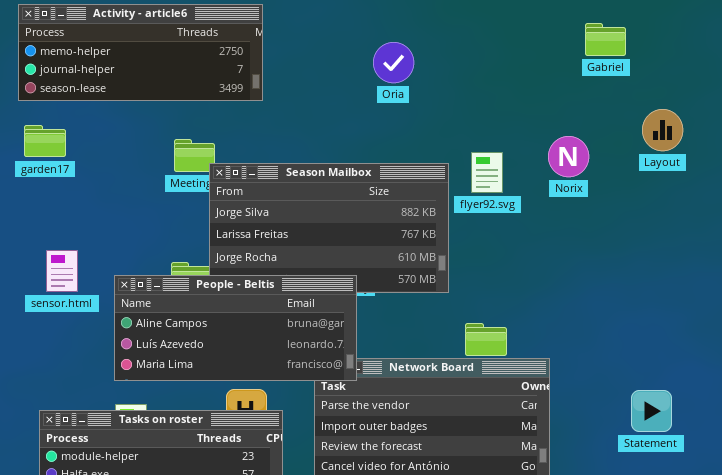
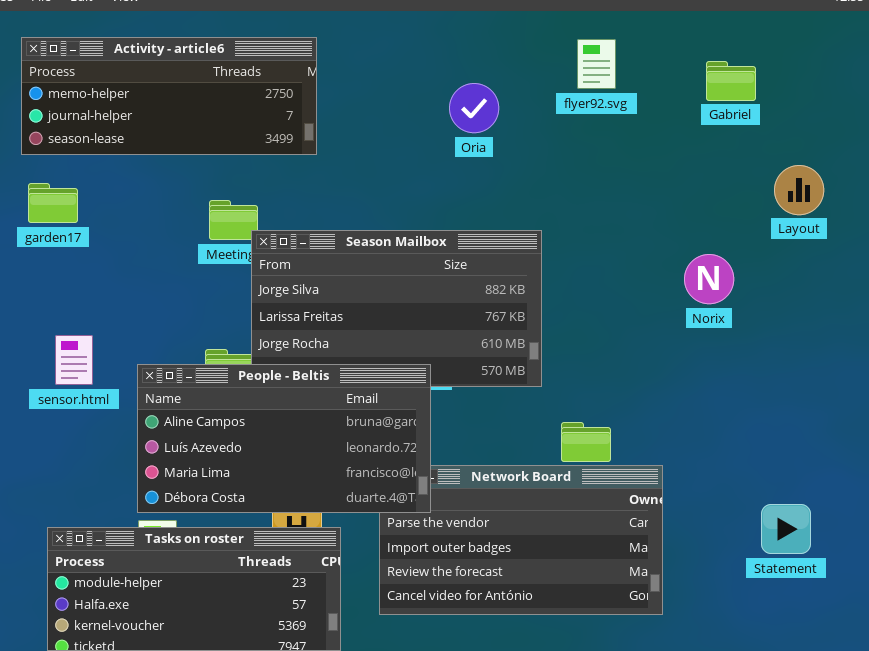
Norix: [548,136,589,177] -> [684,254,734,304], moved
flyer92.svg: [471,152,503,193] -> [577,39,616,89], moved
People - Beltis: [114,275,357,381] -> [137,364,431,513], resized

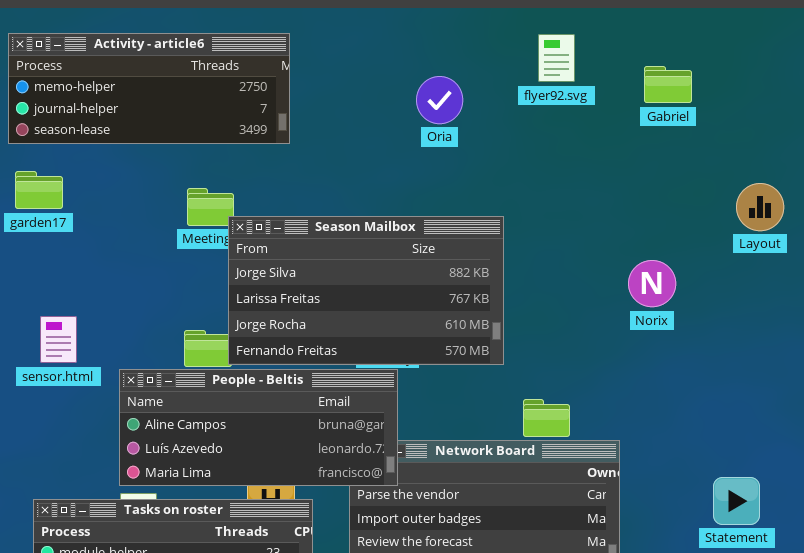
Gabriel: [706,61,756,101] -> [644,66,692,103], moved
Layout: [774,165,824,215] -> [736,183,784,231], moved
Norix: [684,254,734,304] -> [628,260,676,307], moved
People - Beltis: [137,364,431,513] -> [119,369,398,486], resized

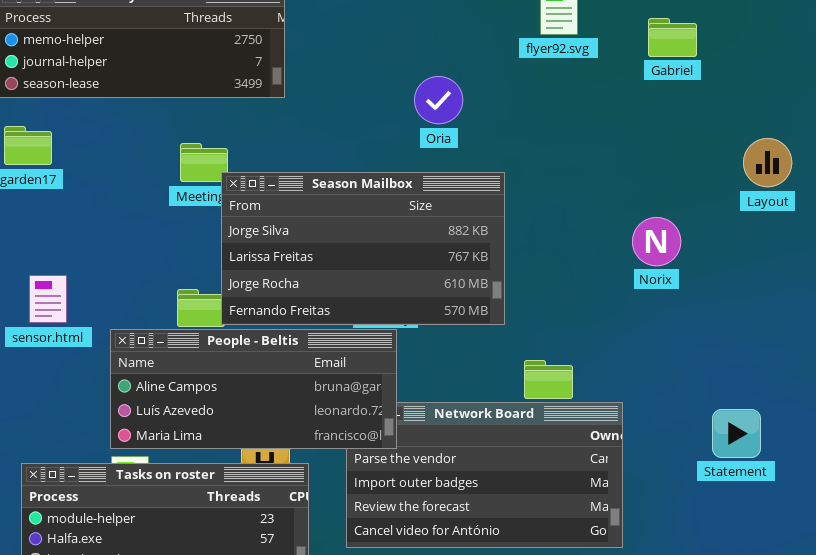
Oria: [416,76,463,124] -> [414,76,463,124], moved
Statement: [713,477,760,525] -> [712,409,761,458], moved

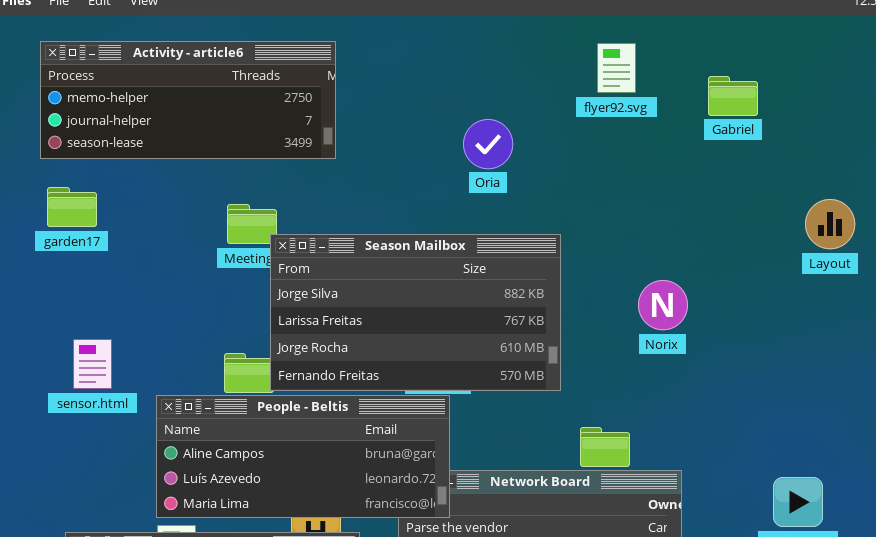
Oria: [414,76,463,124] -> [463,119,513,169], moved
Norix: [632,217,681,266] -> [638,280,688,330], moved

